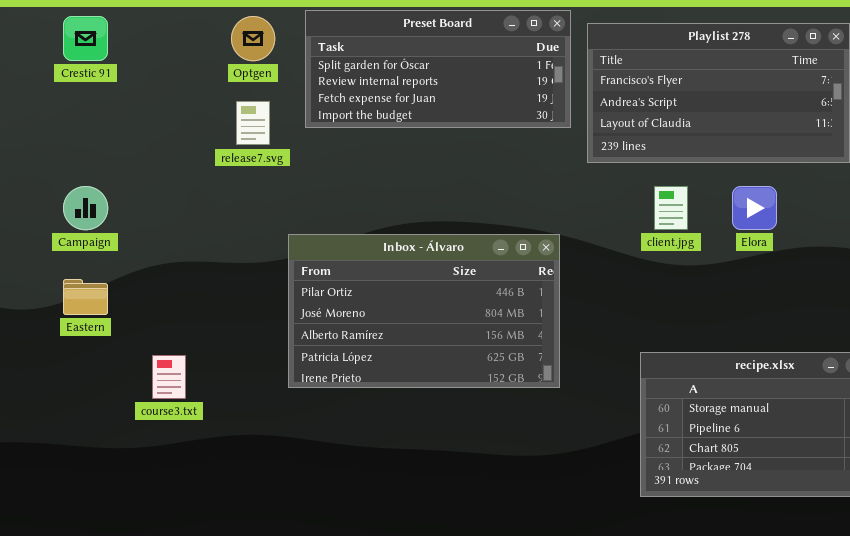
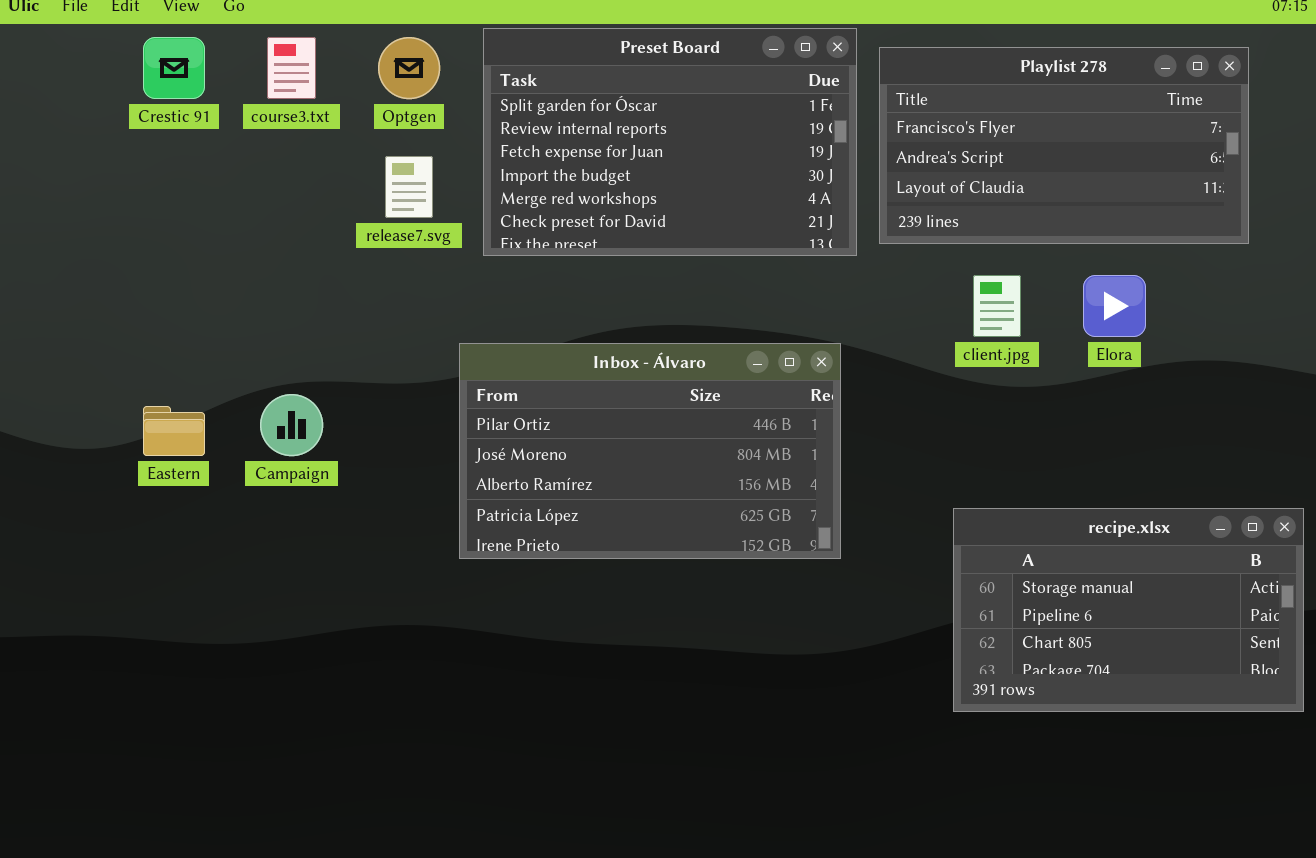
Preset Board: [305,10,571,128] -> [483,28,857,256], resized
Campaign: [63,186,108,230] -> [260,394,323,456], moved
course3.txt: [152,355,186,399] -> [267,37,316,99], moved

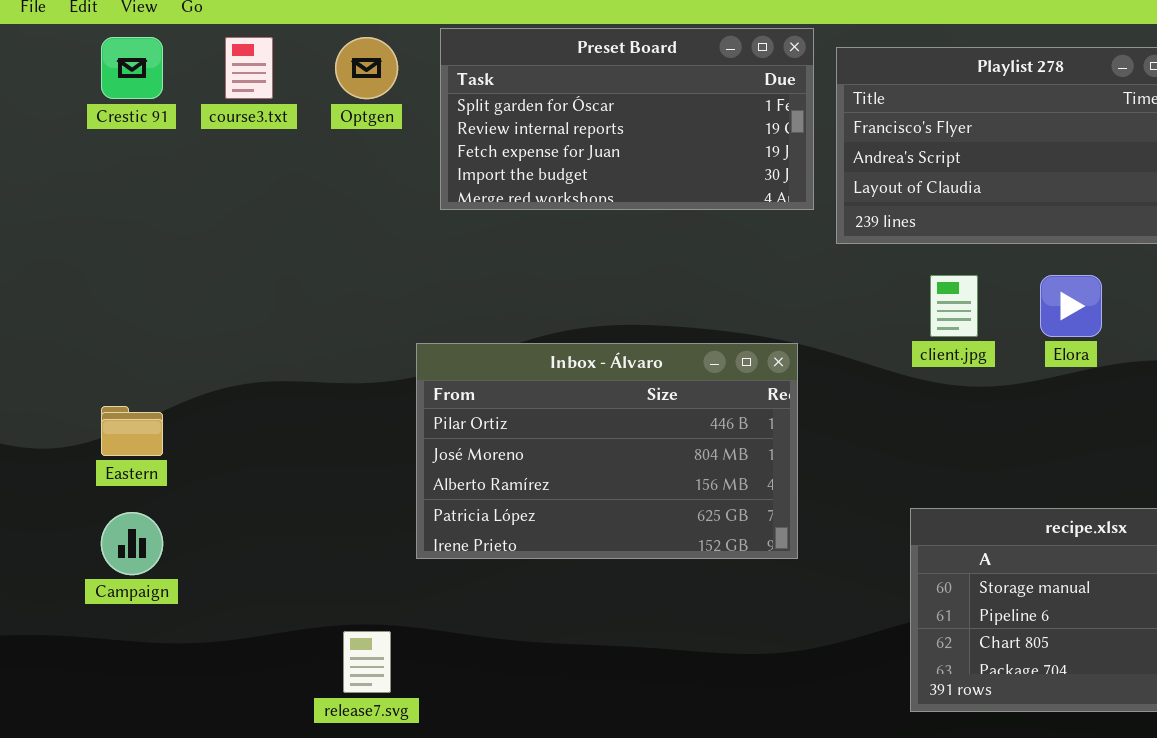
Preset Board: [483,28,857,256] -> [440,28,814,210], resized
release7.svg: [385,156,433,218] -> [343,631,391,693], moved
Campaign: [260,394,323,456] -> [101,512,163,575], moved

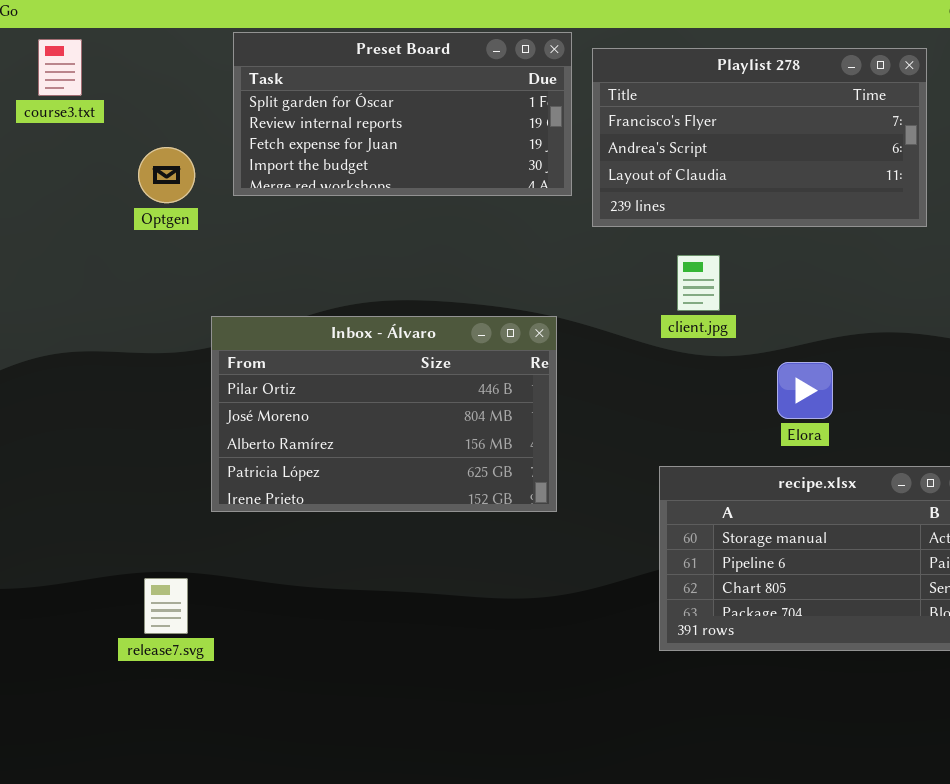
Optgen: [335,37,398,99] -> [138,147,195,203], moved
Elora: [1040,275,1102,337] -> [777,362,833,419], moved

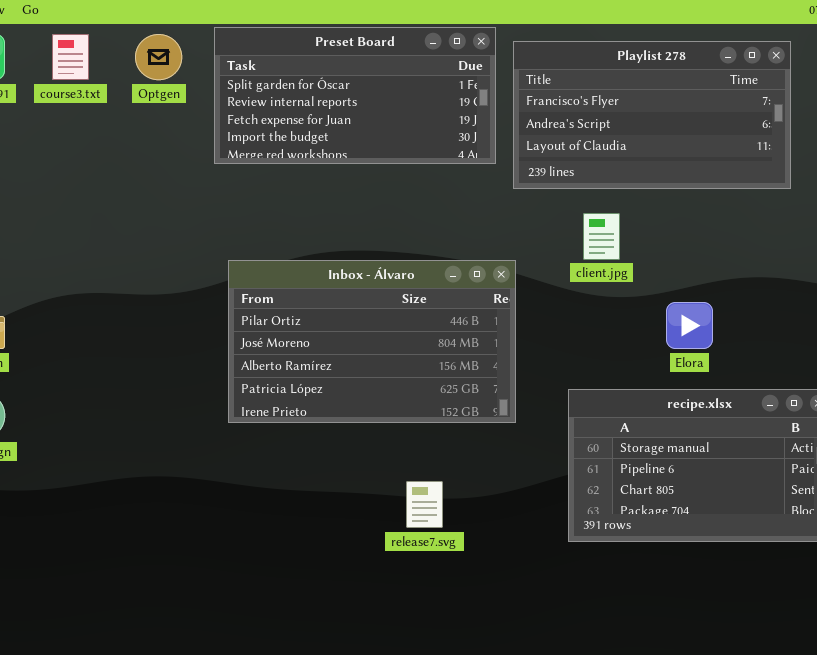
Optgen: [138,147,195,203] -> [135,34,182,80], moved
Inbox - Álvaro: [211,316,557,512] -> [228,260,516,423], moved
release7.svg: [144,578,188,634] -> [406,481,443,528], moved

